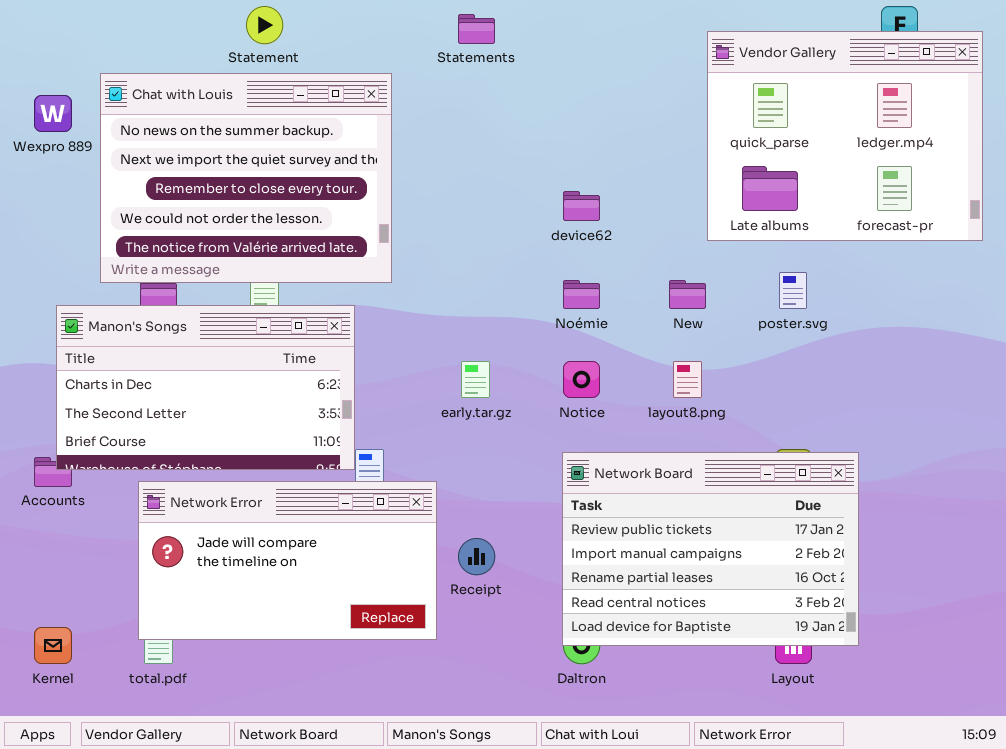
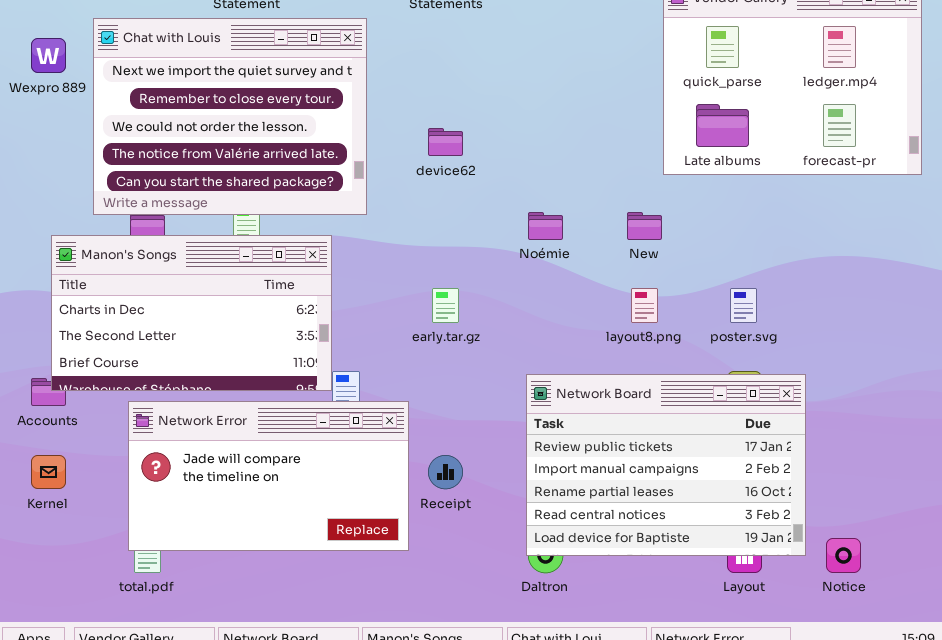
Chat with Louis: [100,73,392,283] -> [93,18,367,215], scrolled down 1 row
device62: [563,191,600,221] -> [428,128,463,156], moved
poster.svg: [779,272,807,309] -> [730,288,757,323], moved
Notice: [563,361,600,398] -> [826,538,861,573], moved
Kernel: [34,627,72,664] -> [31,455,66,489], moved

